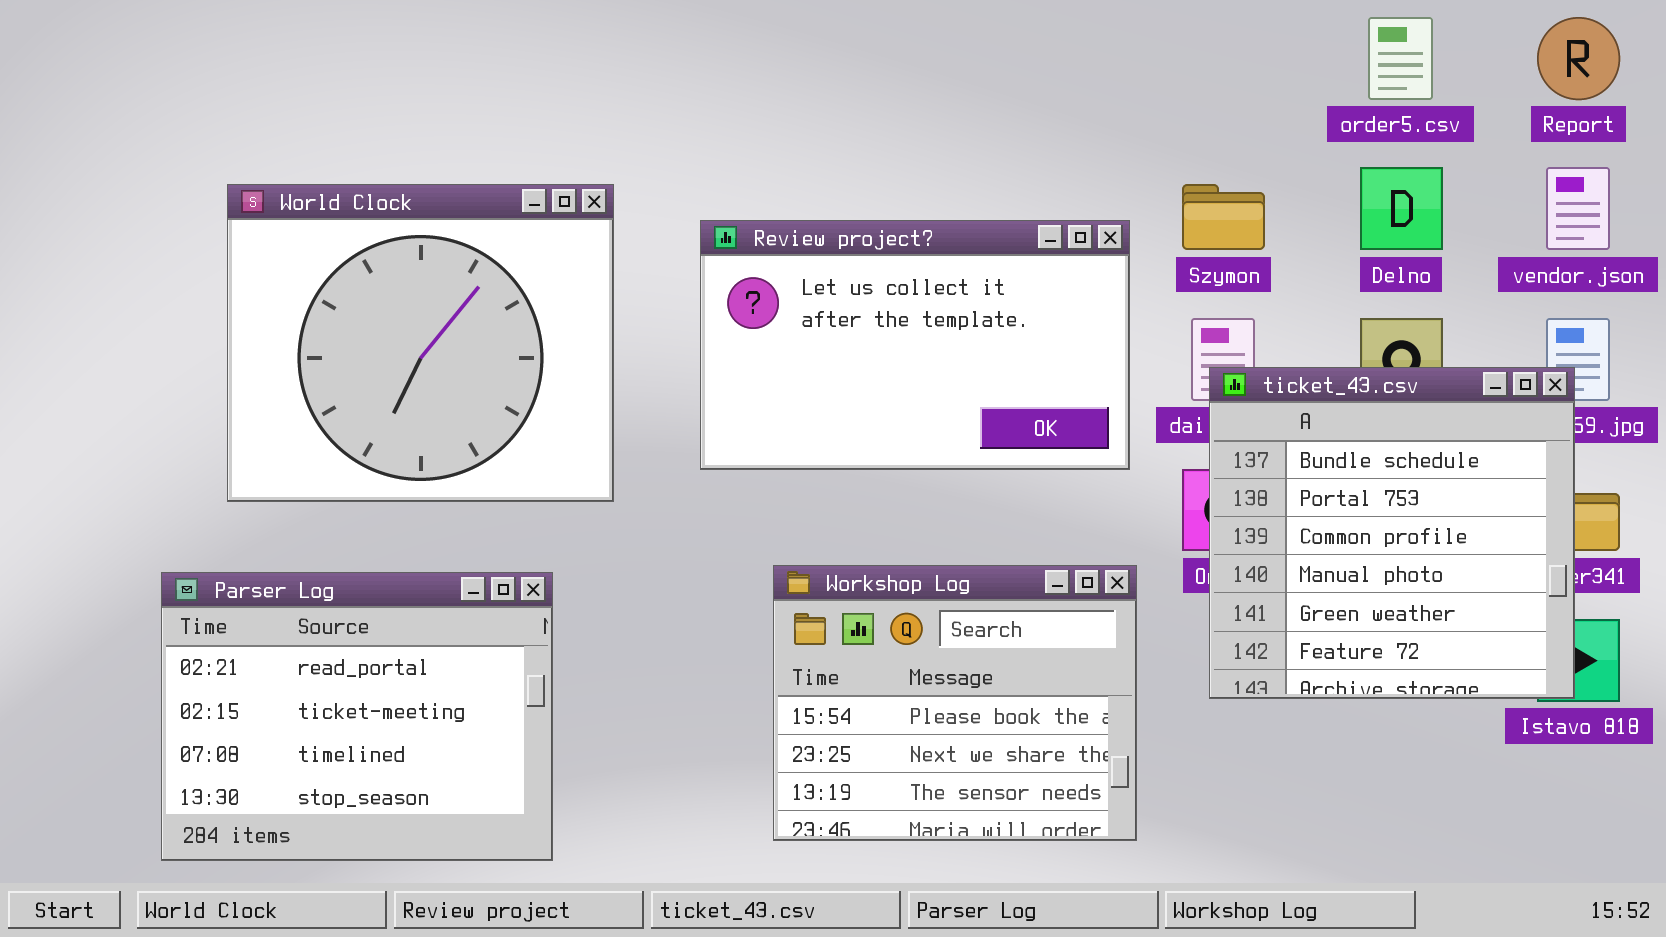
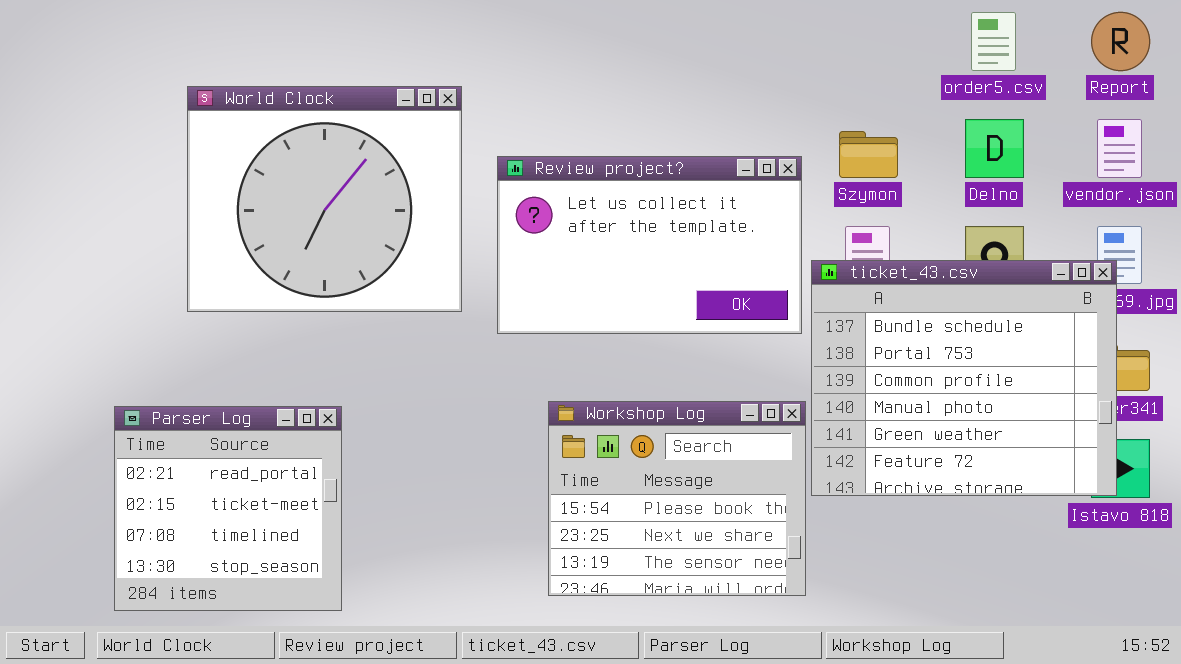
World Clock: [227,184,614,502] -> [187,86,462,312], moved
ticket_43.csv: [1209,367,1575,699] -> [811,260,1117,496], resized
Parser Log: [161,572,553,861] -> [114,406,342,611], resized

